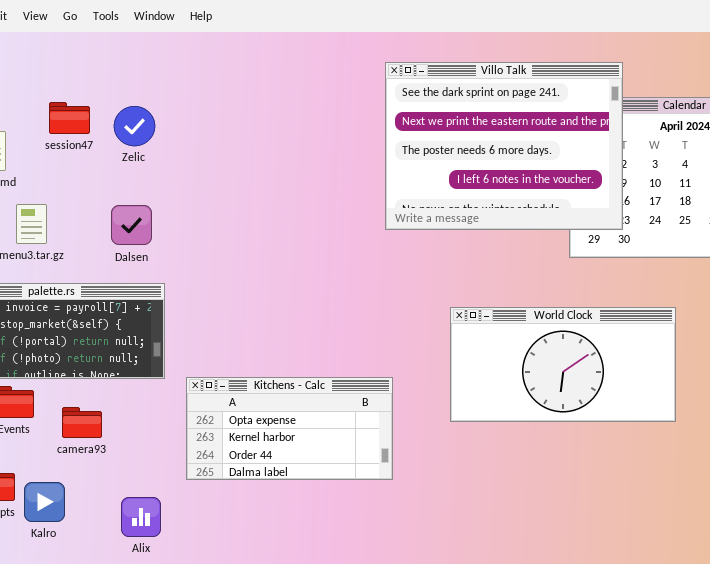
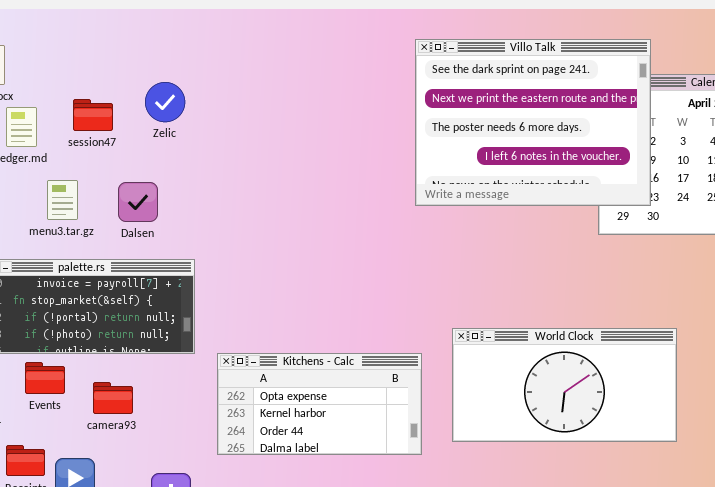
session47: [49,102,90,134] -> [73,99,113,131], moved
Dalsen: [111,205,152,245] -> [118,182,158,222], moved
World Clock: [450,307,676,422] -> [452,328,677,442], moved

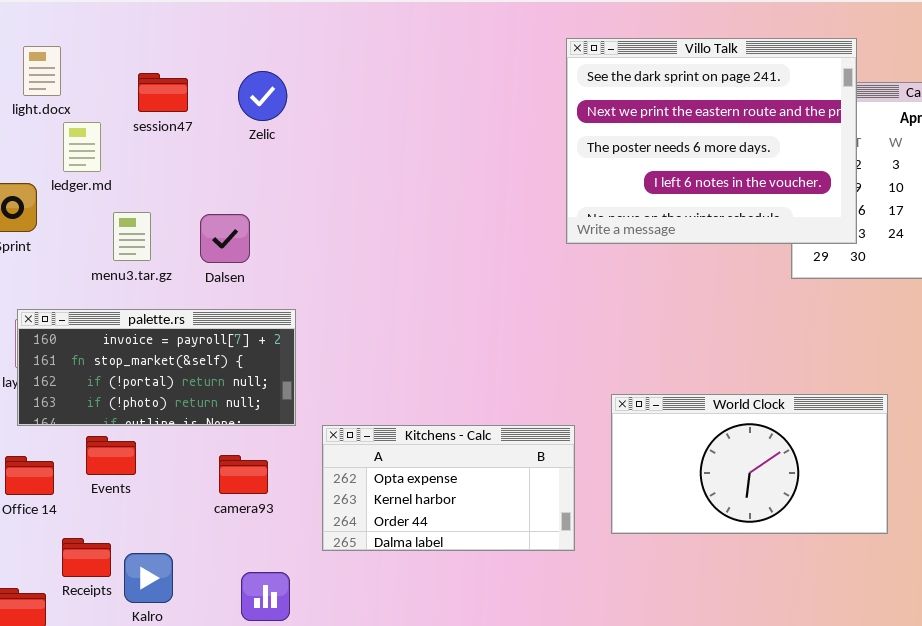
Zelic: [145,82,185,122] -> [238,71,287,121], moved
session47: [73,99,113,131] -> [138,73,188,112], moved
camera93: [93,382,133,414] -> [219,455,268,494], moved

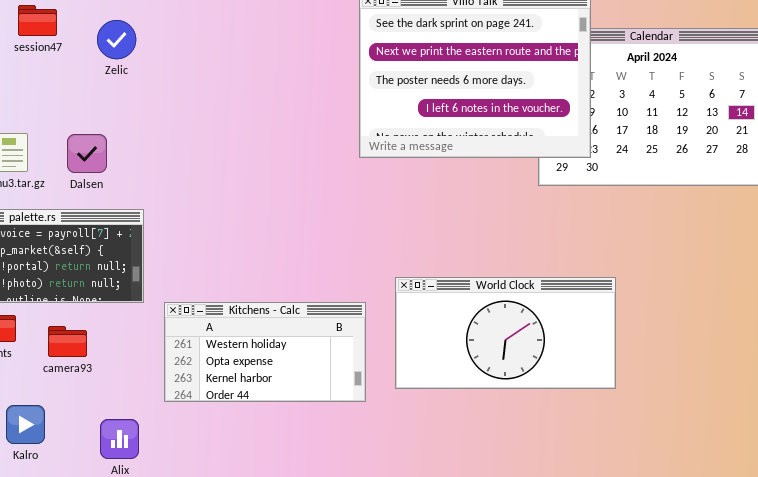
session47: [138,73,188,112] -> [18,5,57,36], moved
Kitchens - Calc: [322,425,575,551] -> [164,302,366,402], scrolled up 1 row
camera93: [219,455,268,494] -> [48,326,87,357], moved

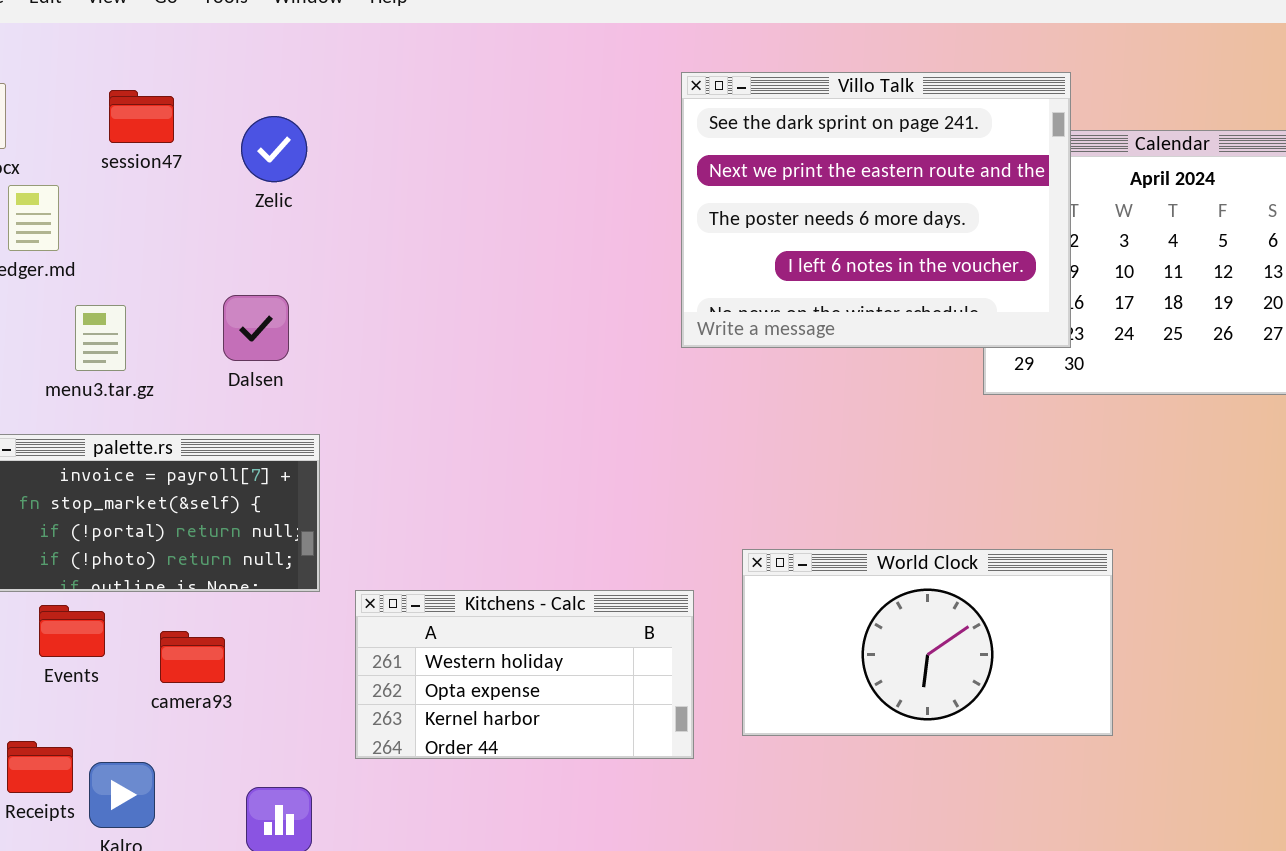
Dalsen: [67,134,107,173] -> [223,295,289,361], moved

